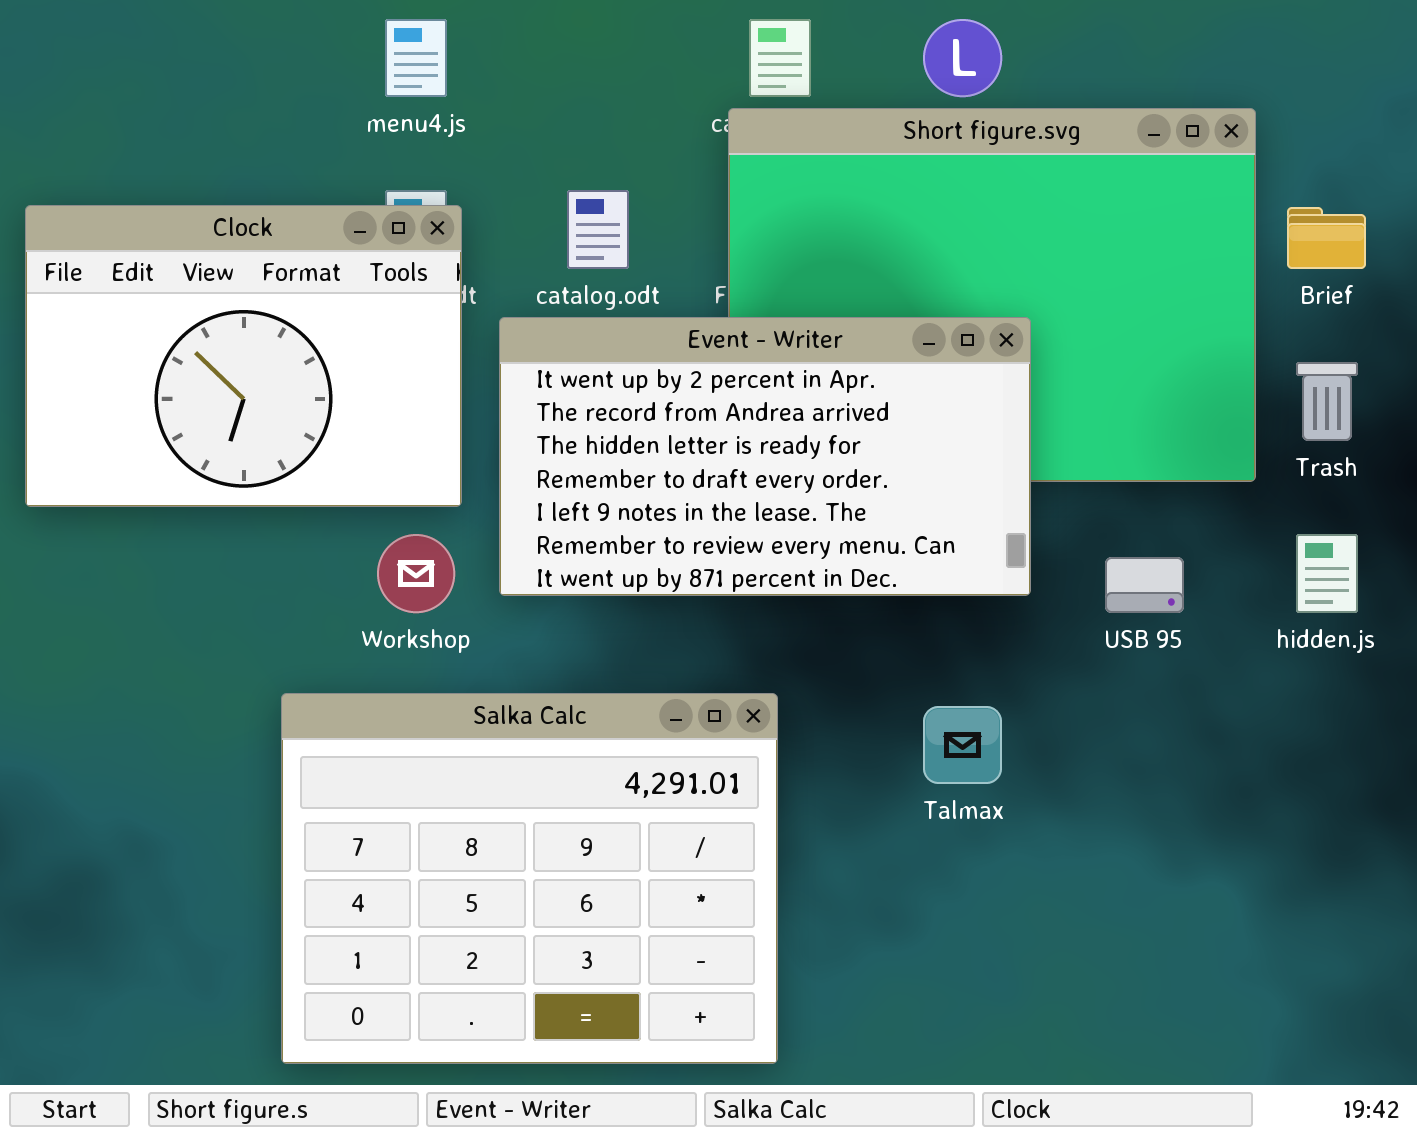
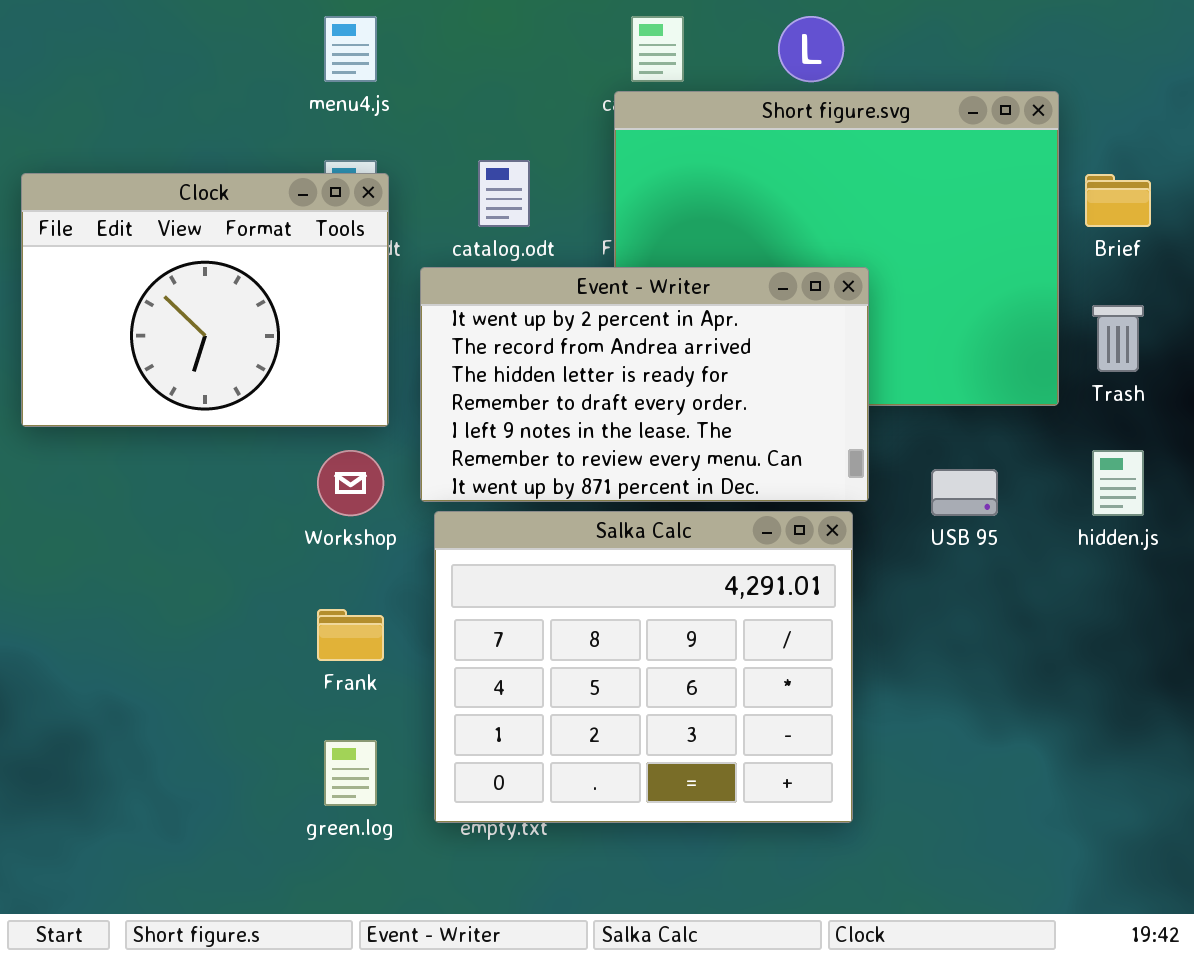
Salka Calc: [281,693,778,1064] -> [434,511,853,823], moved

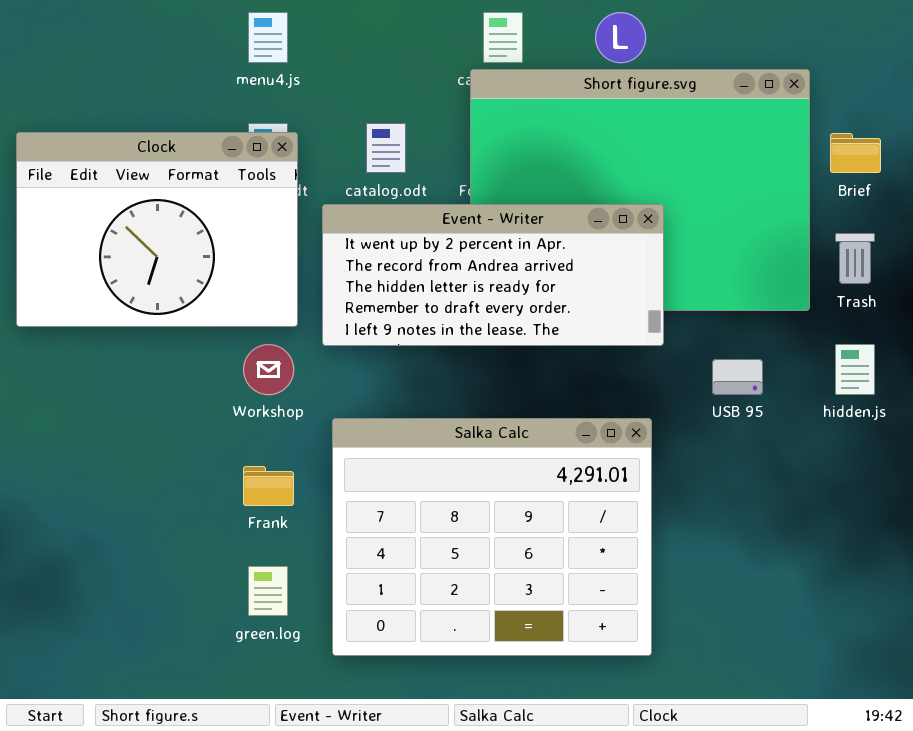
Event - Writer: [420,267,869,502] -> [322,204,664,346], resized
Salka Calc: [434,511,853,823] -> [332,418,652,656], moved

